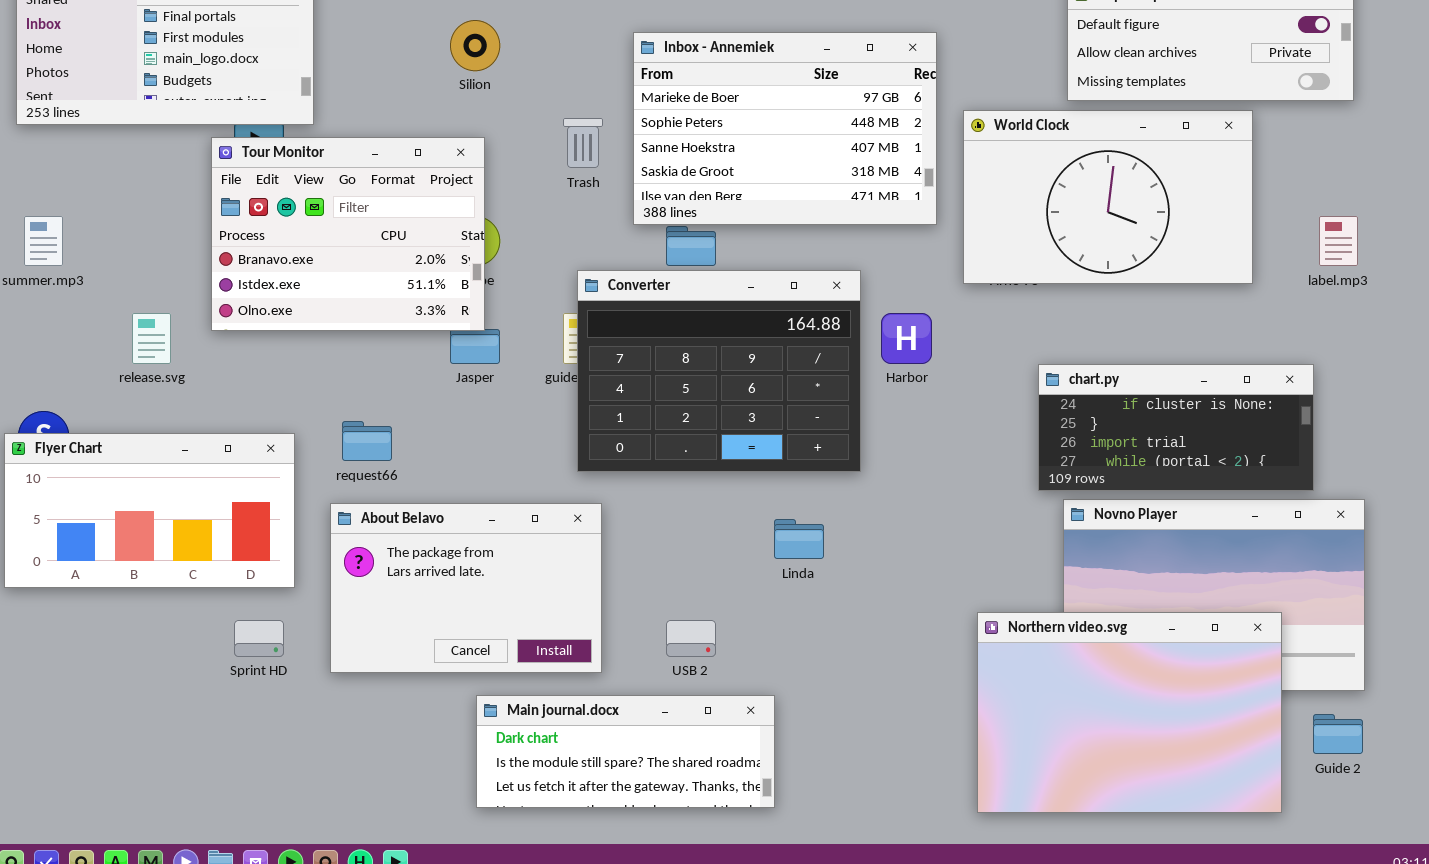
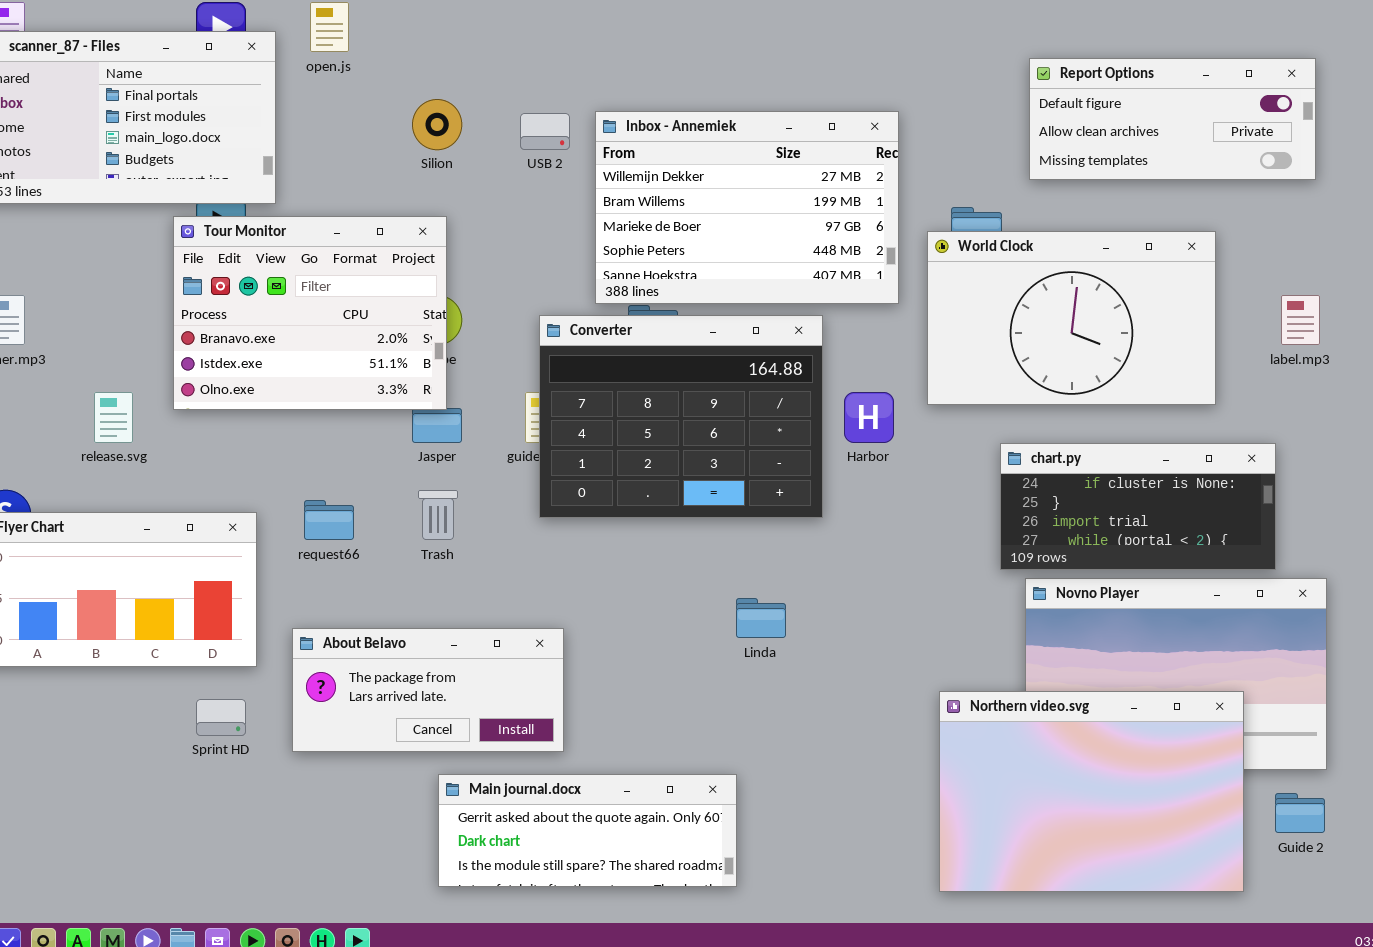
Inbox - Annemiek: [633,32,937,225] -> [595,111,899,304], scrolled up 2 rows
World Clock: [963,110,1253,284] -> [927,231,1216,405], moved
Trash: [563,118,603,168] -> [418,490,458,540], moved
Converter: [577,270,861,472] -> [539,315,823,518], moved
About Belavo: [330,503,602,673] -> [292,628,564,752], resized
USB 2: [666,620,716,657] -> [520,113,570,150], moved
Main journal.docx: [476,695,775,808] -> [438,774,737,887], scrolled up 1 row

